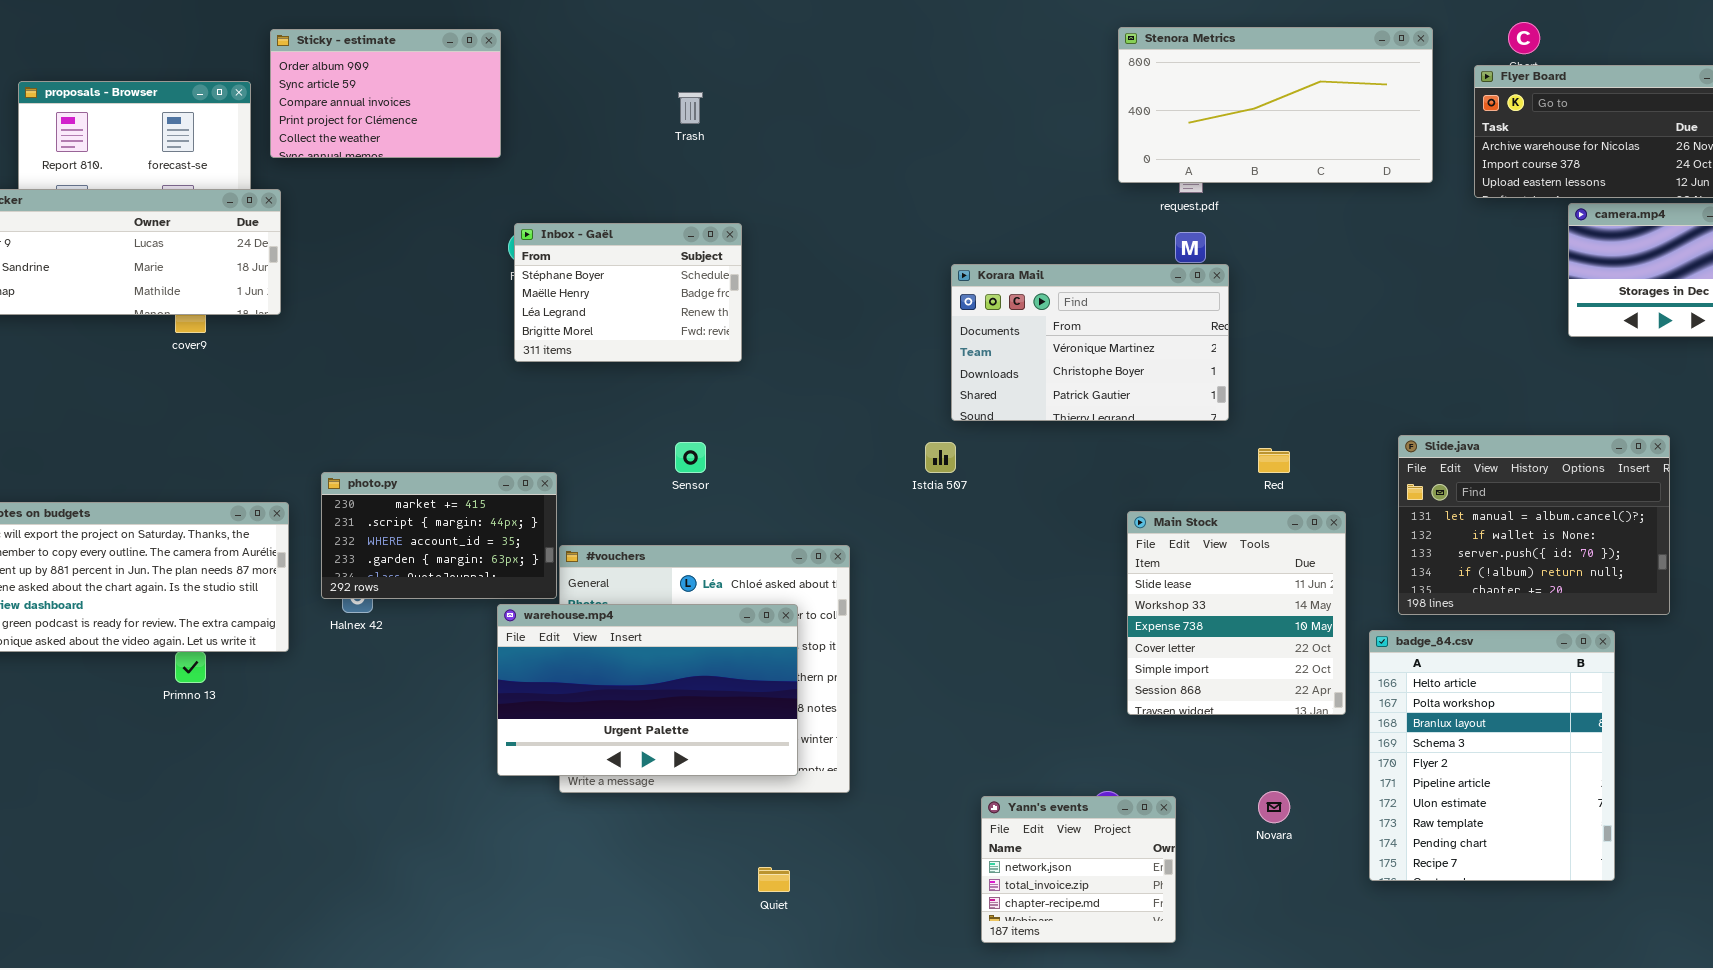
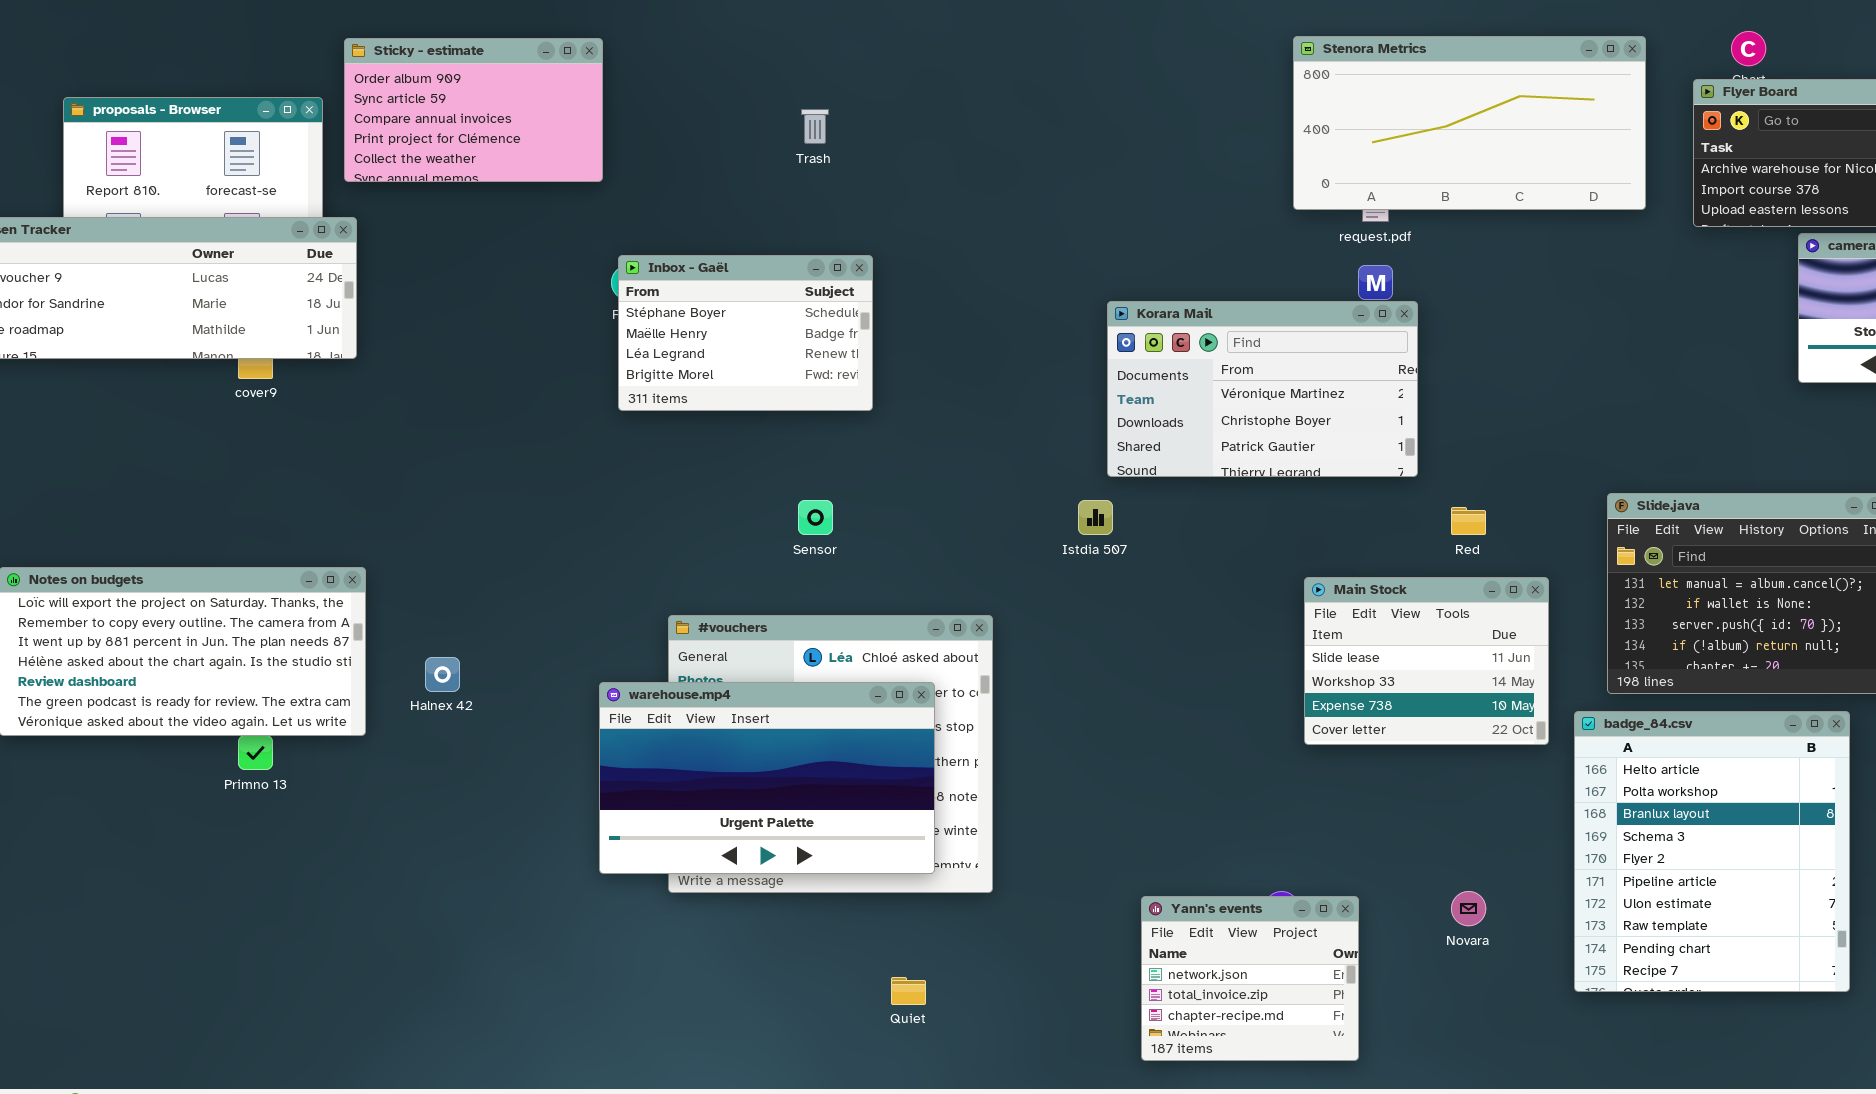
photo.py: [321,472,557,599] -> none, closed
Main Stock: [1127,511,1346,715] -> [1304,577,1549,745], resized

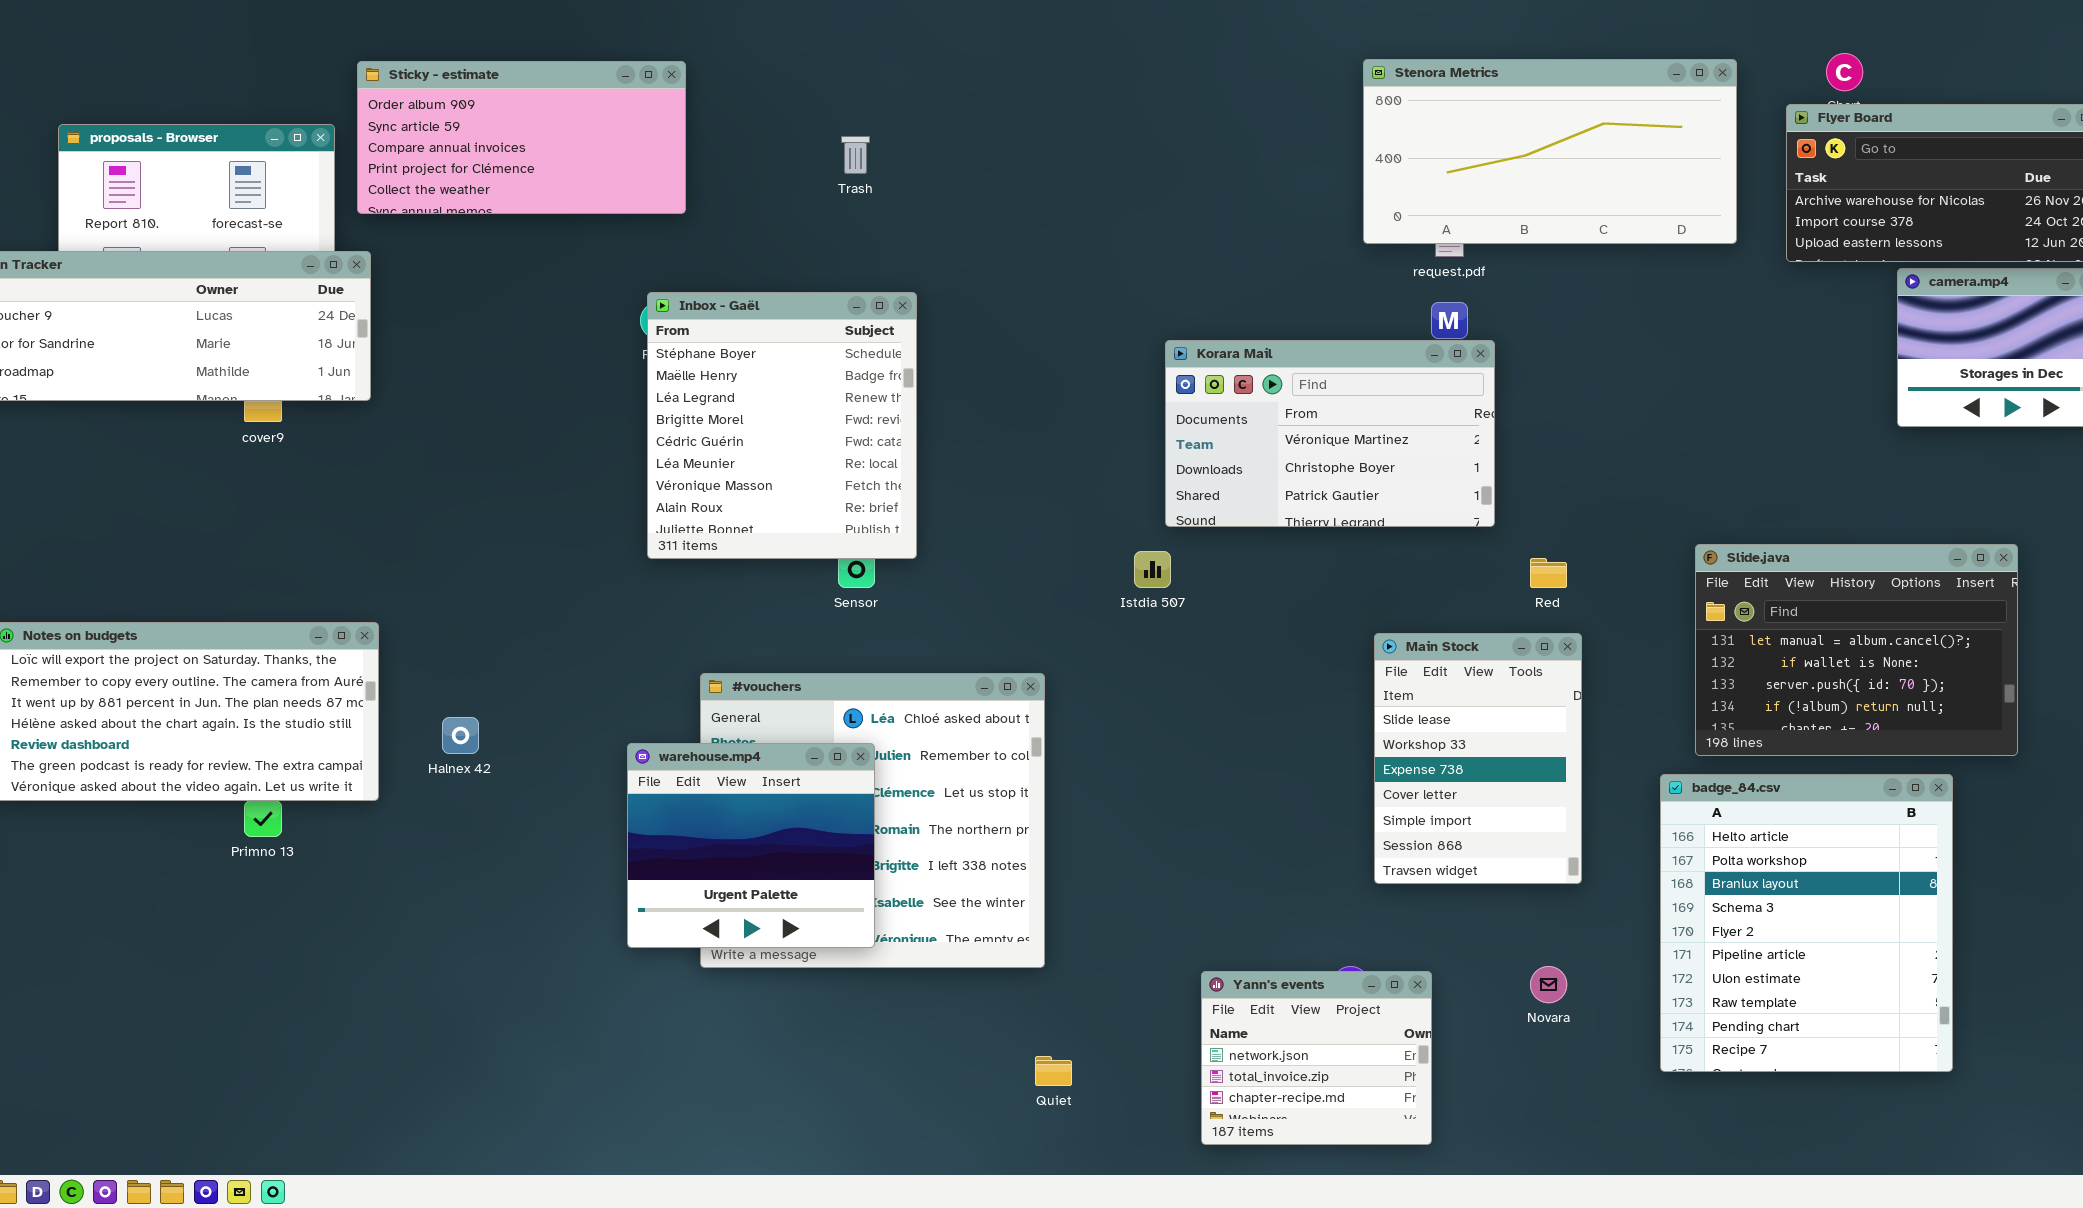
Sticky - estimate: [344,38,603,182] -> [357,61,686,214], resized
Inbox - Gaël: [618,255,873,411] -> [647,292,917,559], resized
Main Stock: [1304,577,1549,745] -> [1374,633,1582,884], resized
warehouse.mp4: [599,682,935,874] -> [627,743,875,948], resized
Quiet: [891,977,926,1005] -> [1035,1056,1072,1086], moved

